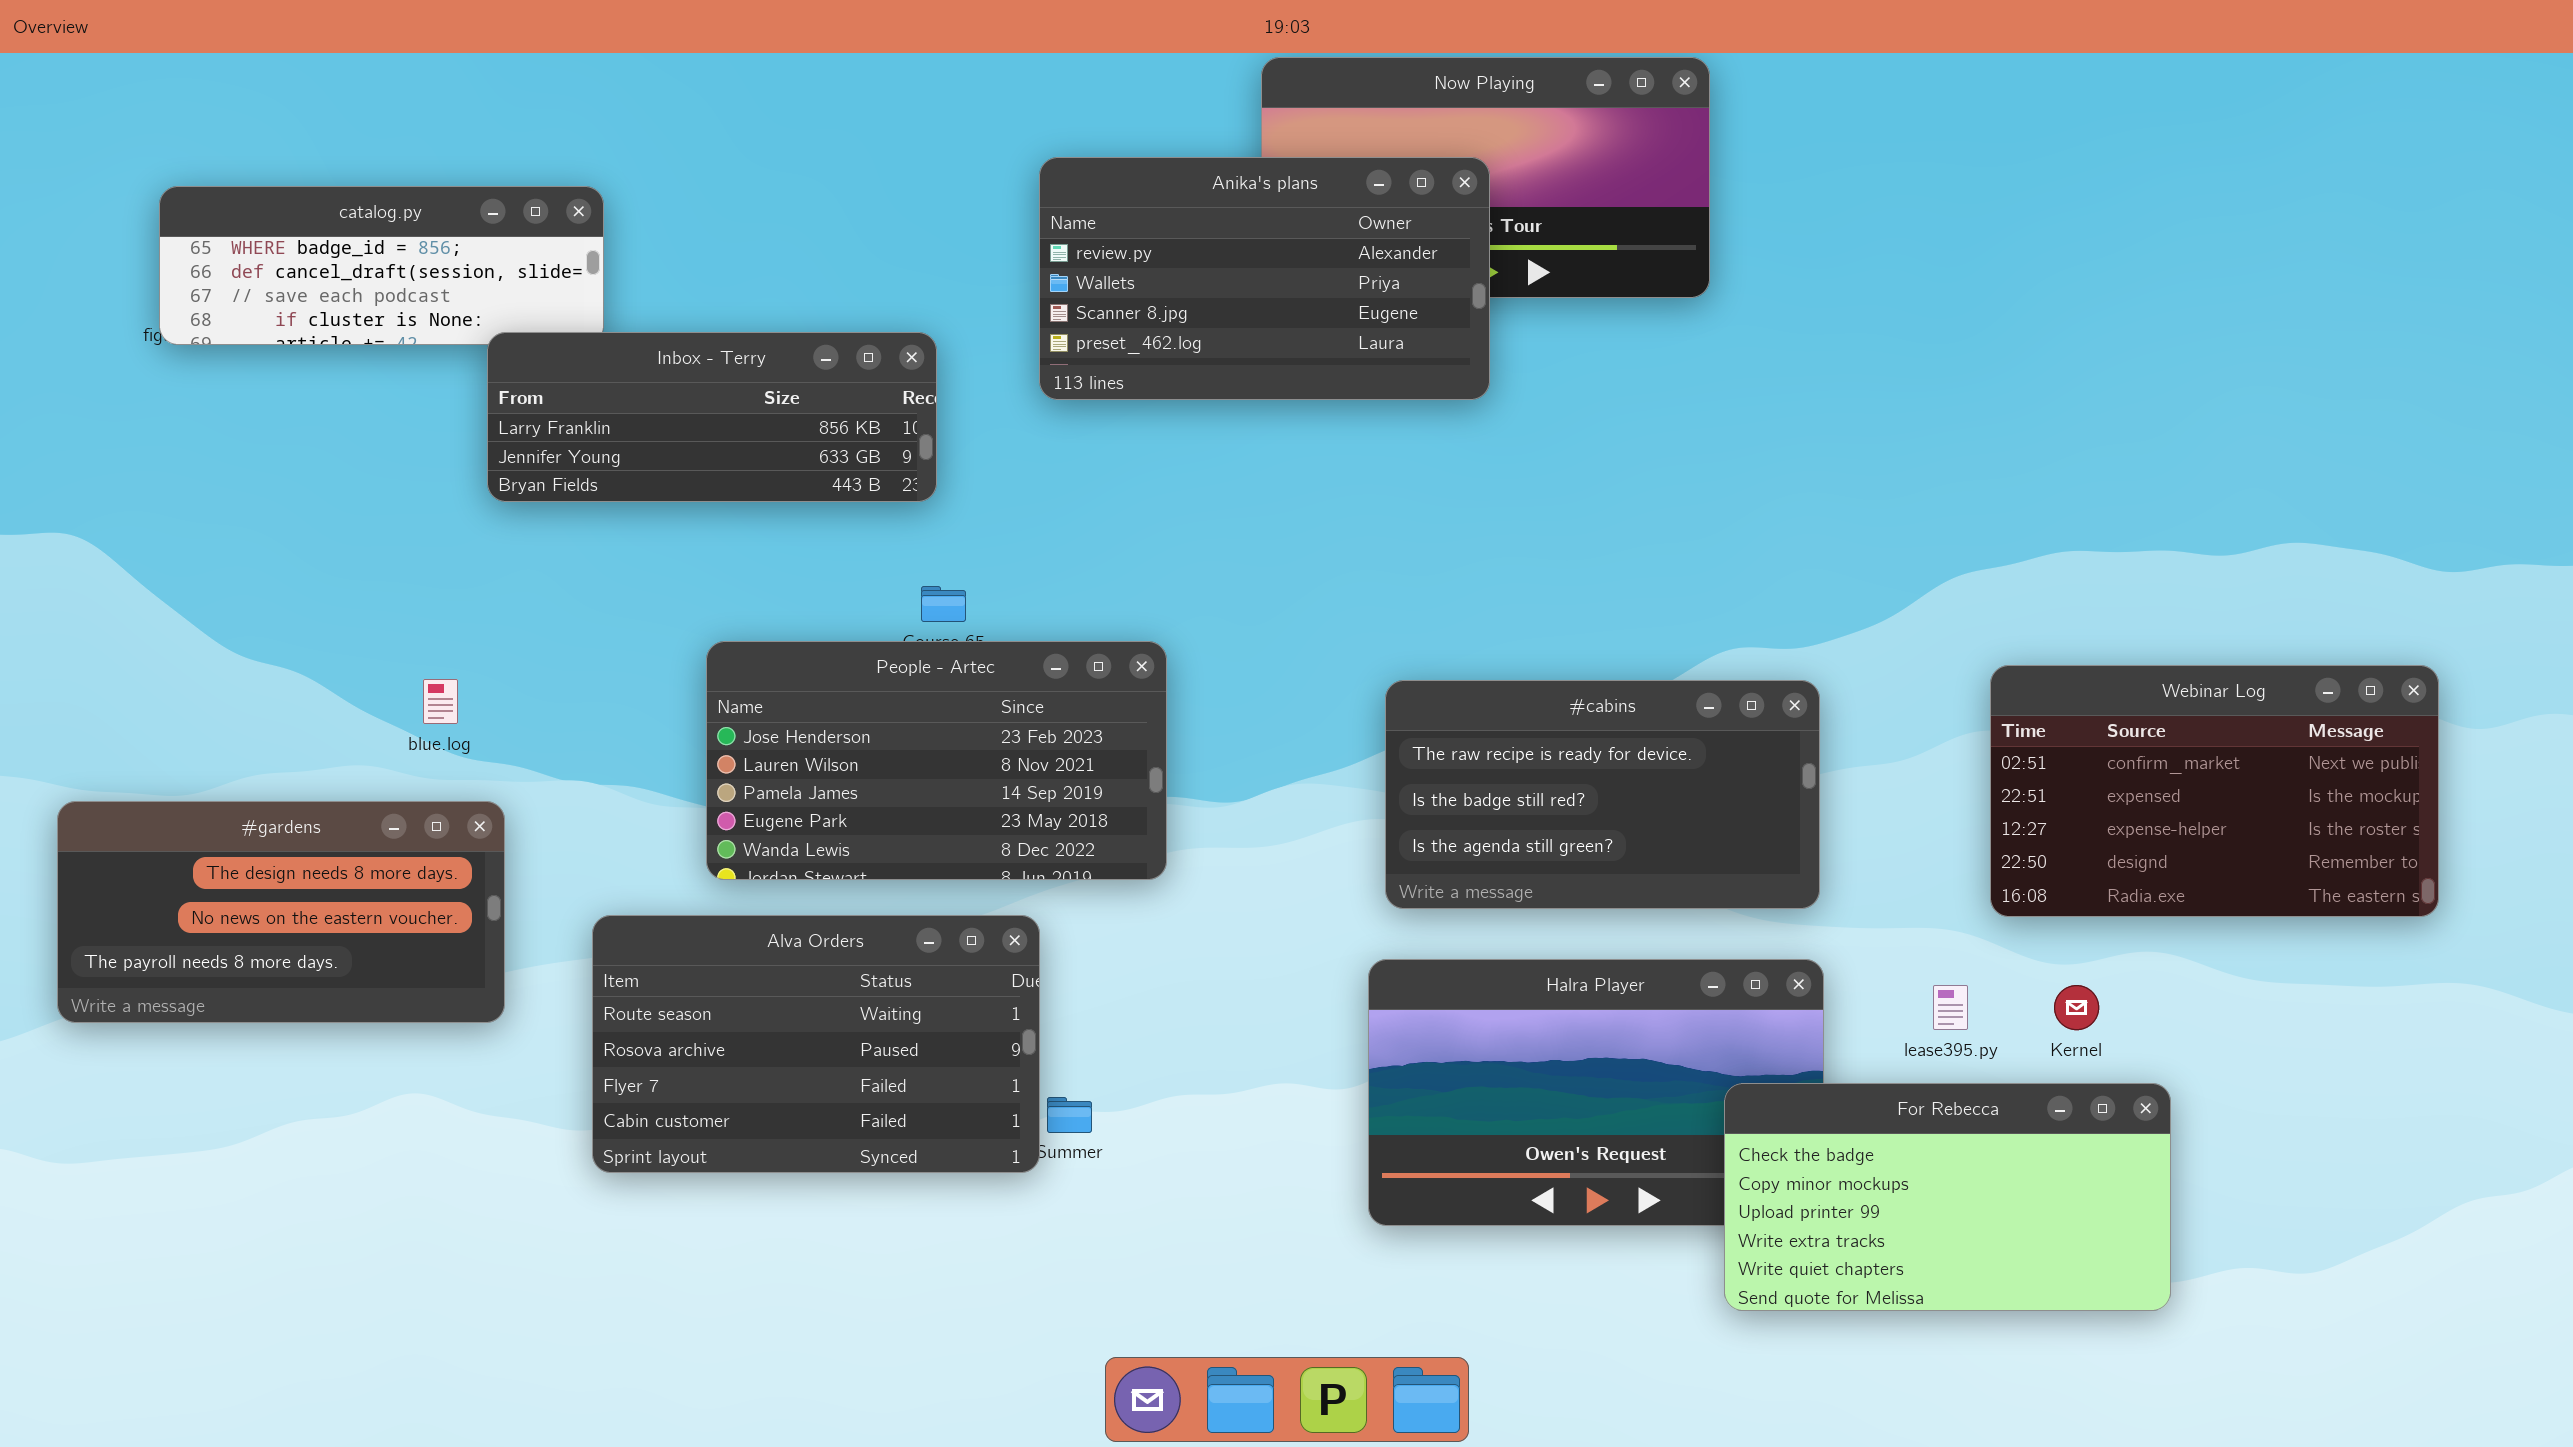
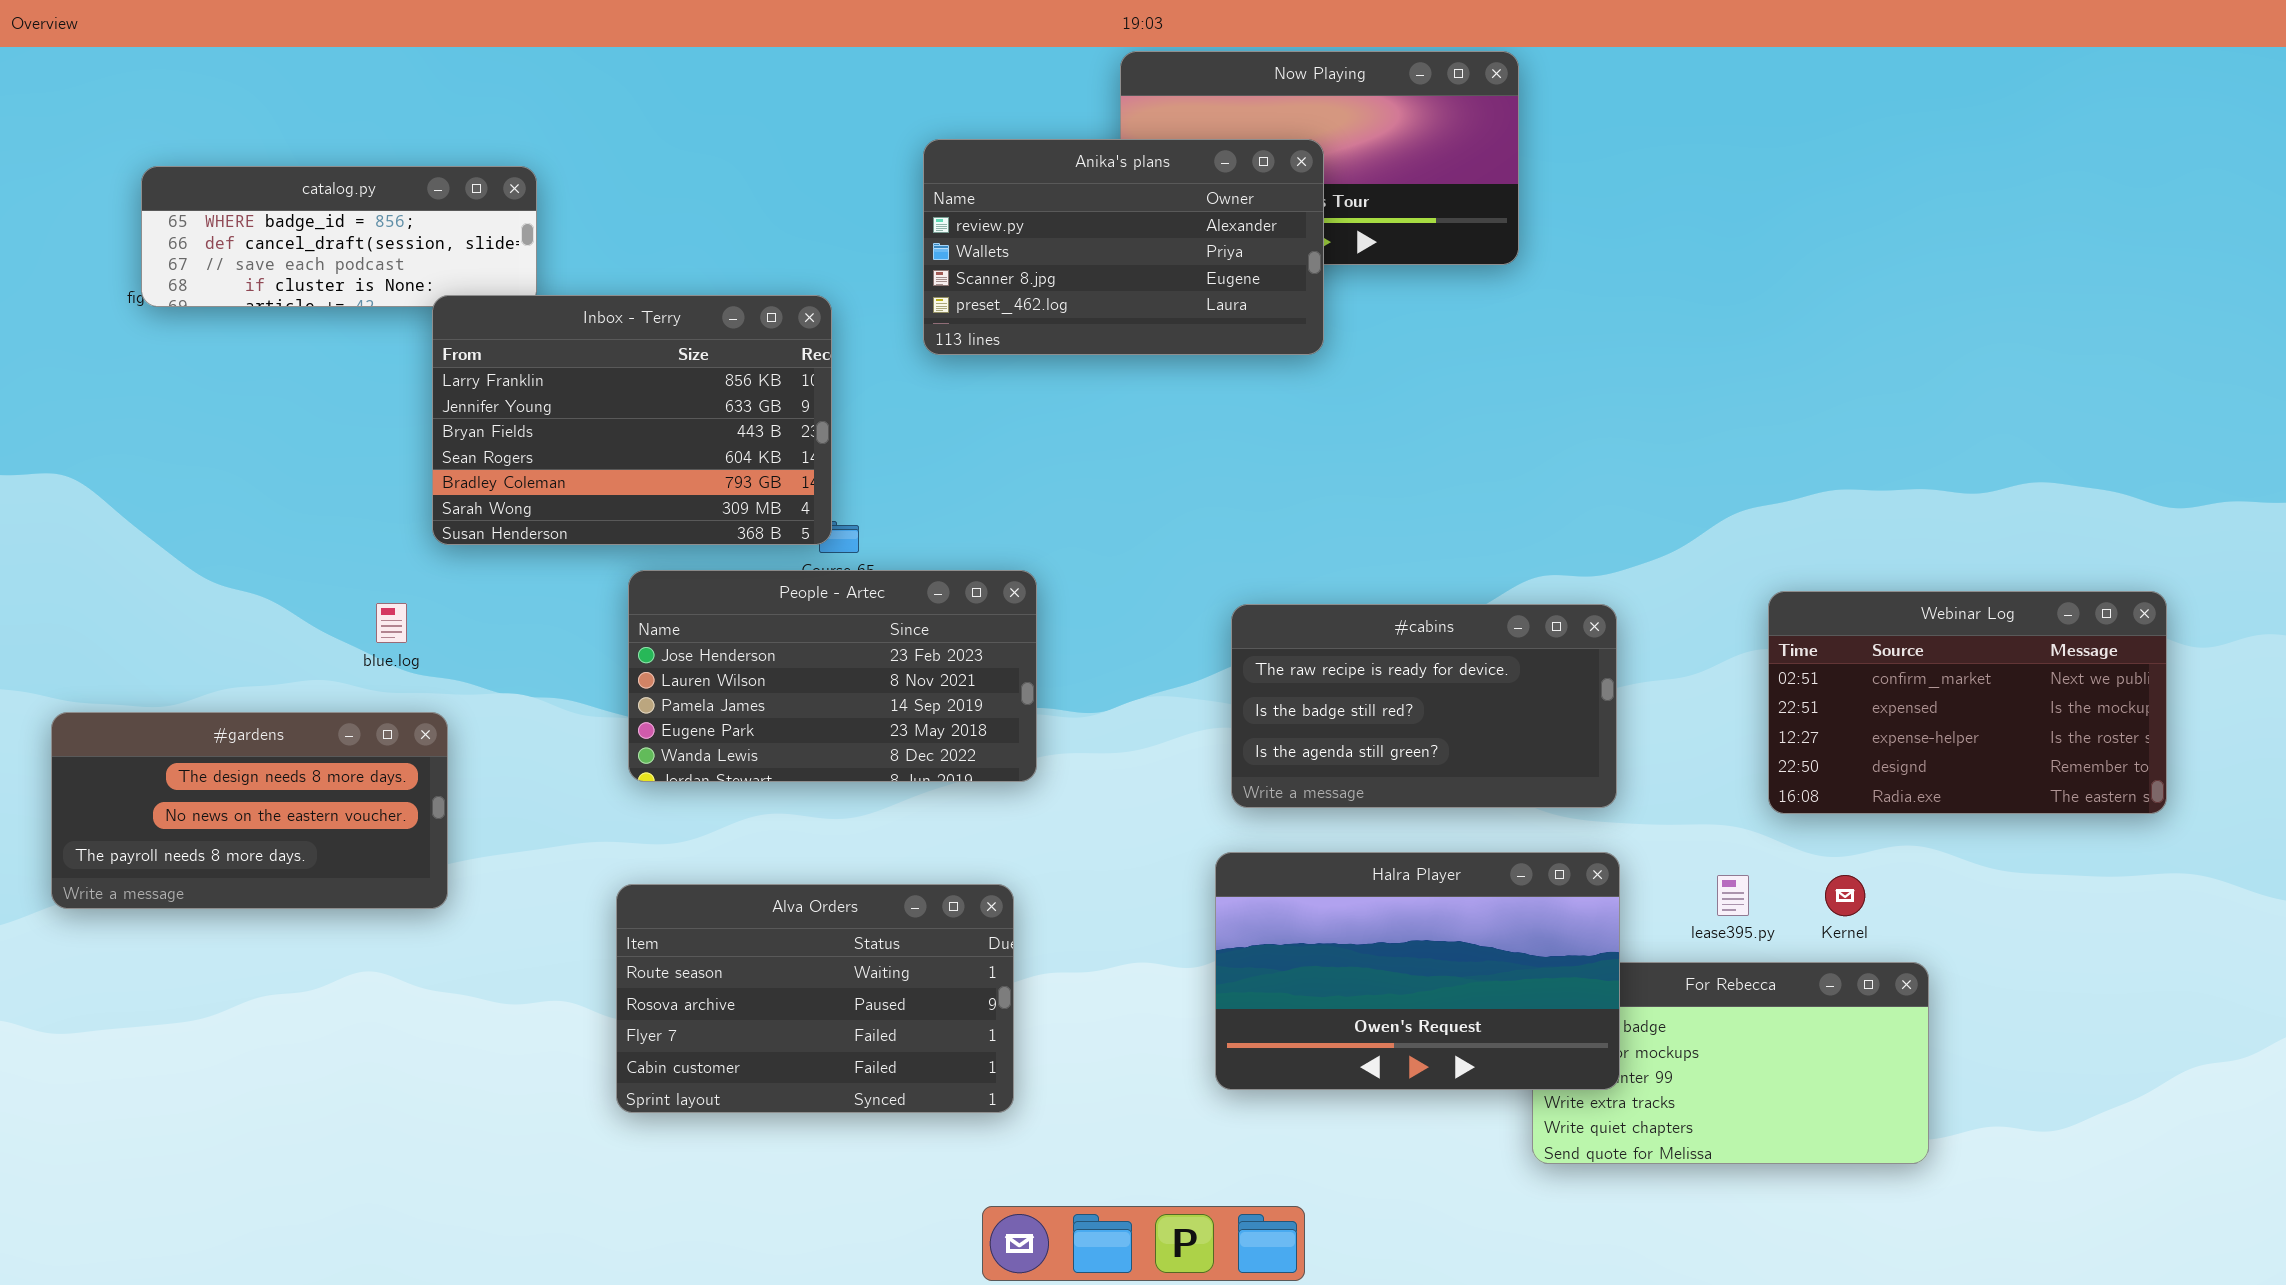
Inbox - Terry: [487,332,937,502] -> [432,295,832,545], resized
Alva Orders: [592,915,1040,1173] -> [616,884,1014,1113], moved
Halra Player: [1368,959,1824,1226] -> [1215,852,1620,1090], raised

